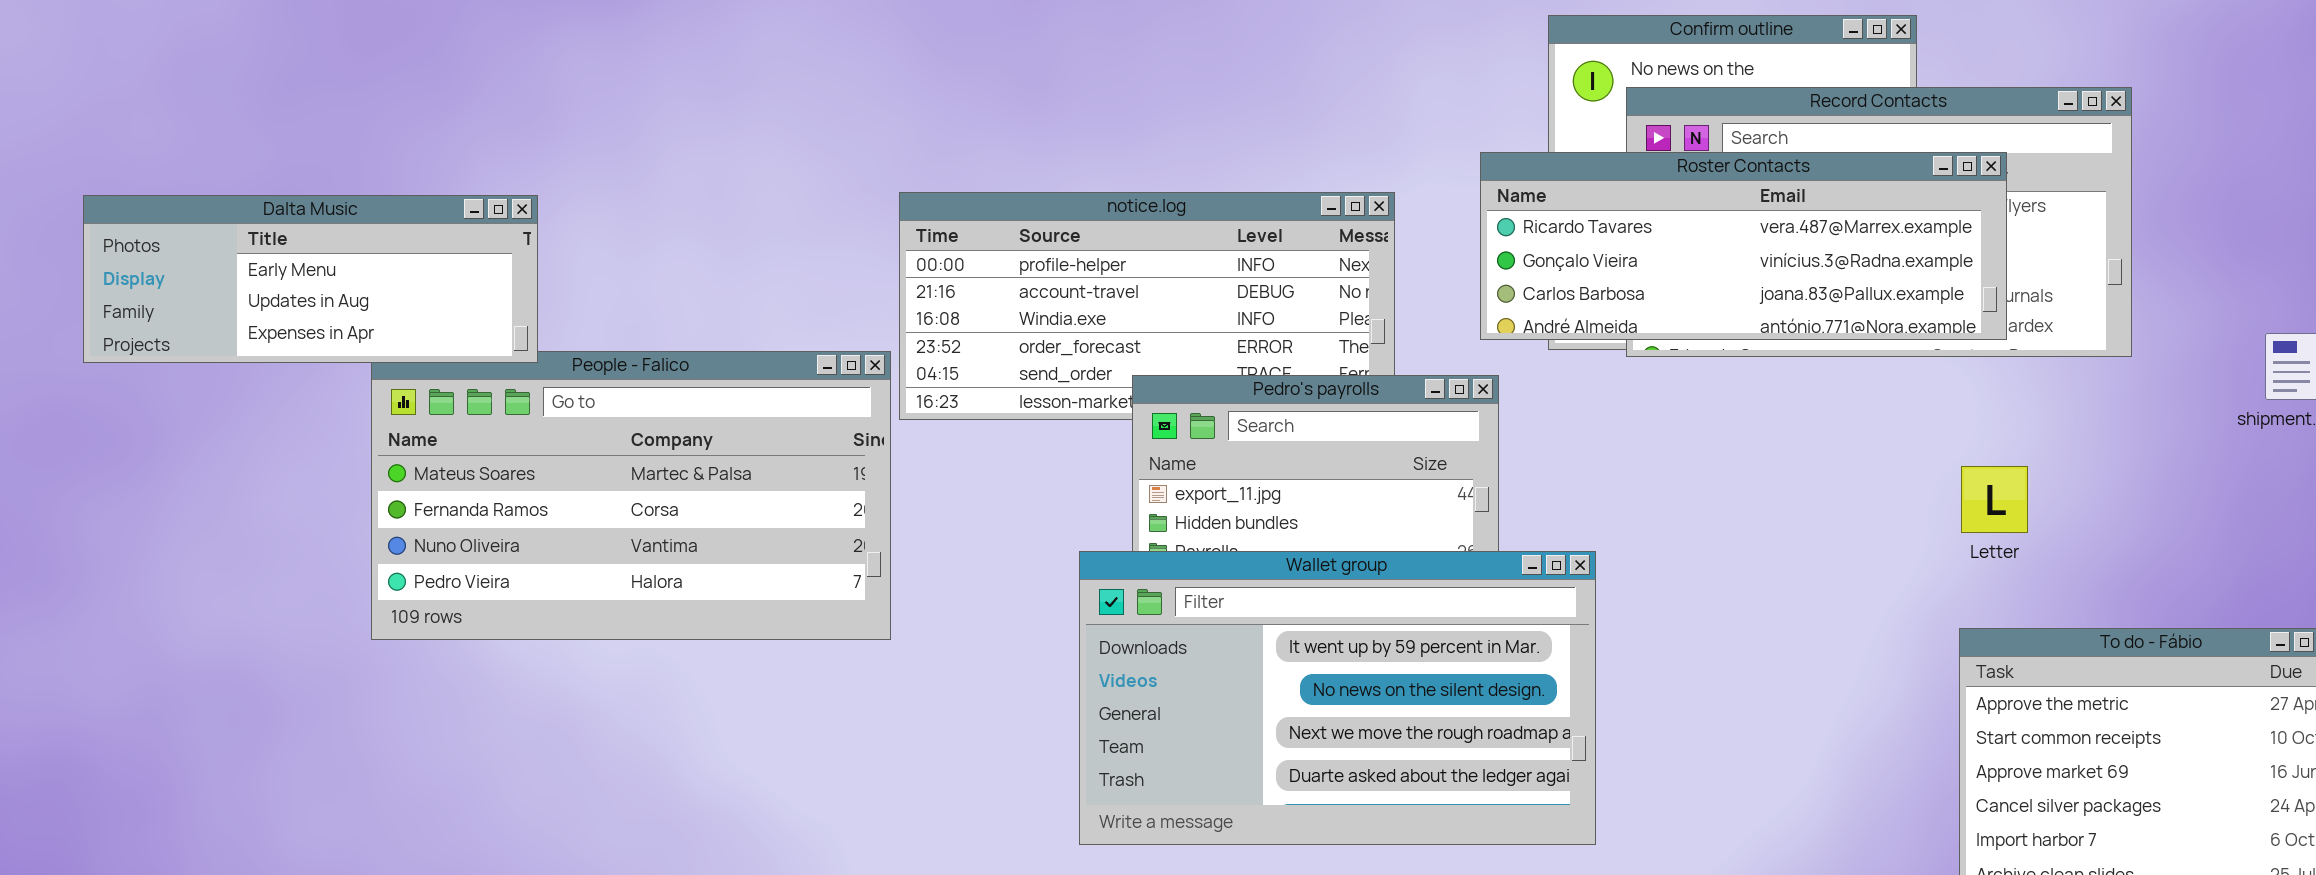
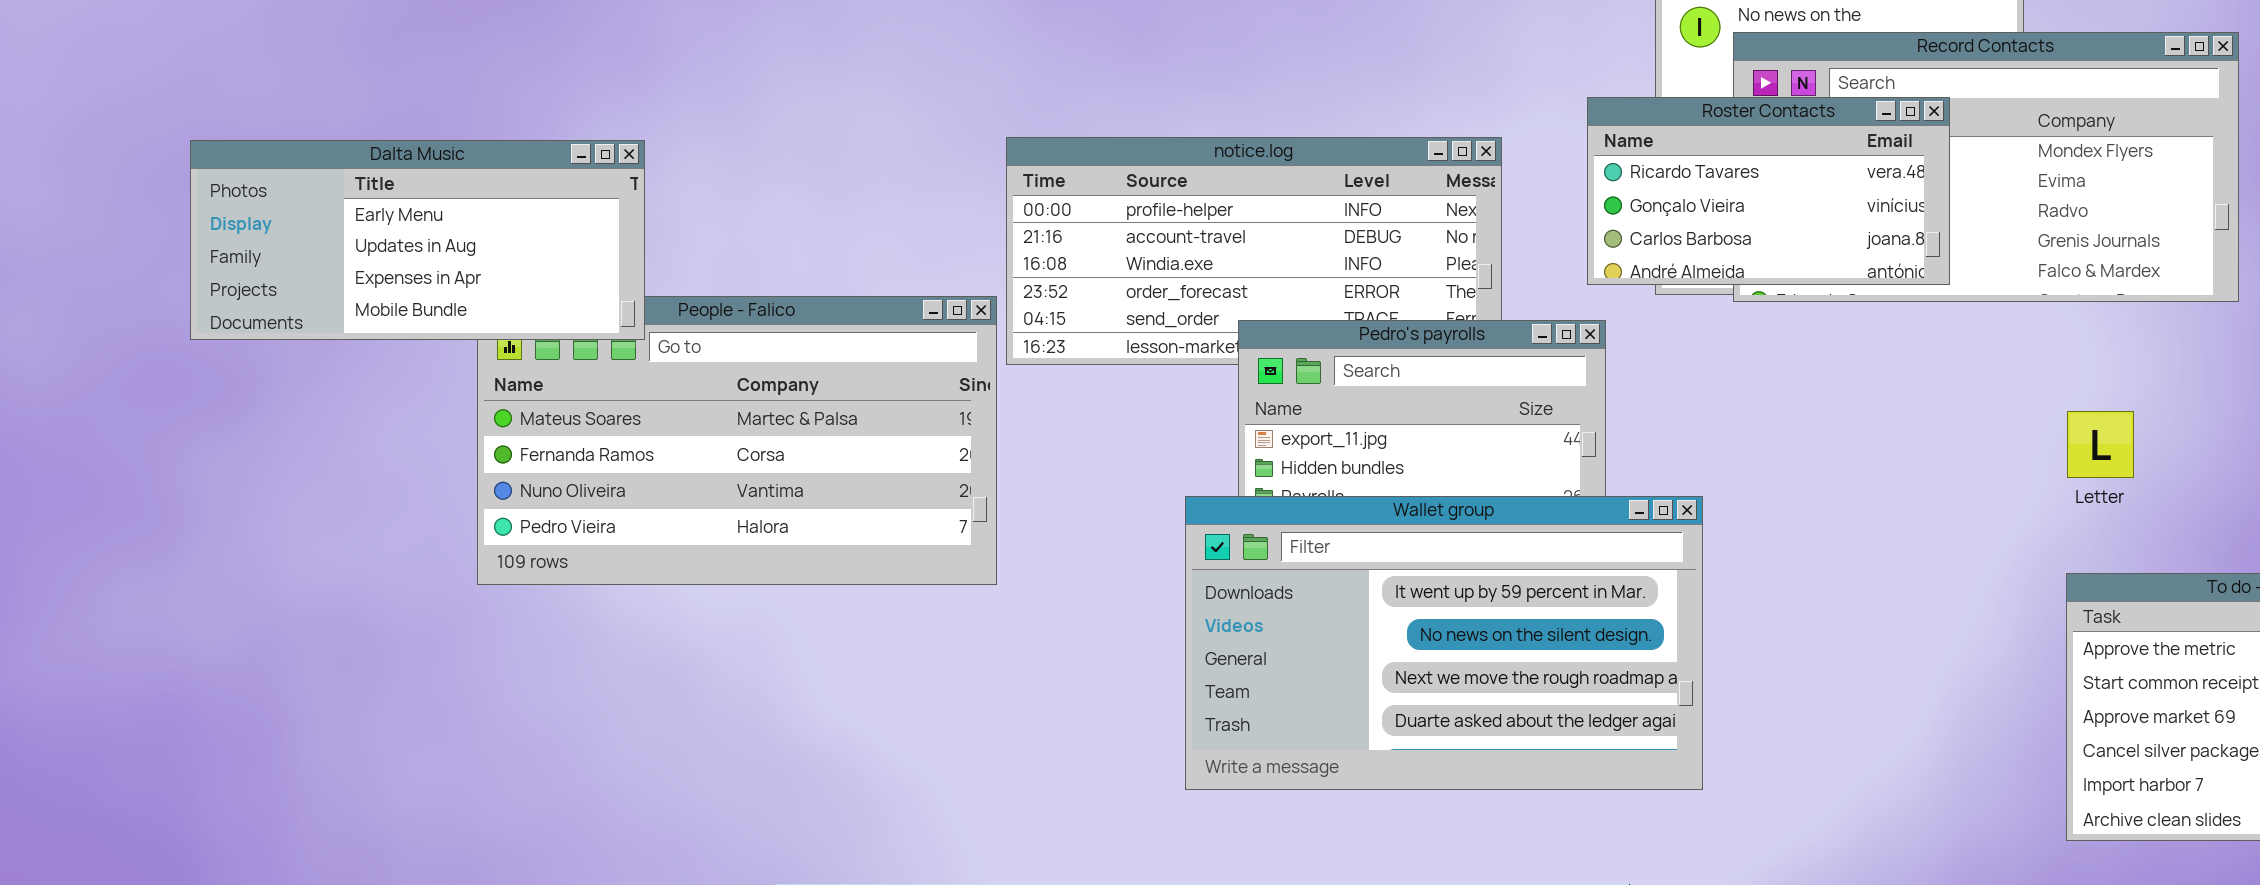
Roster Contacts: [1480,152,2007,340] -> [1587,97,1950,285], resized
Dalta Music: [83,195,538,363] -> [190,140,645,340], resized

